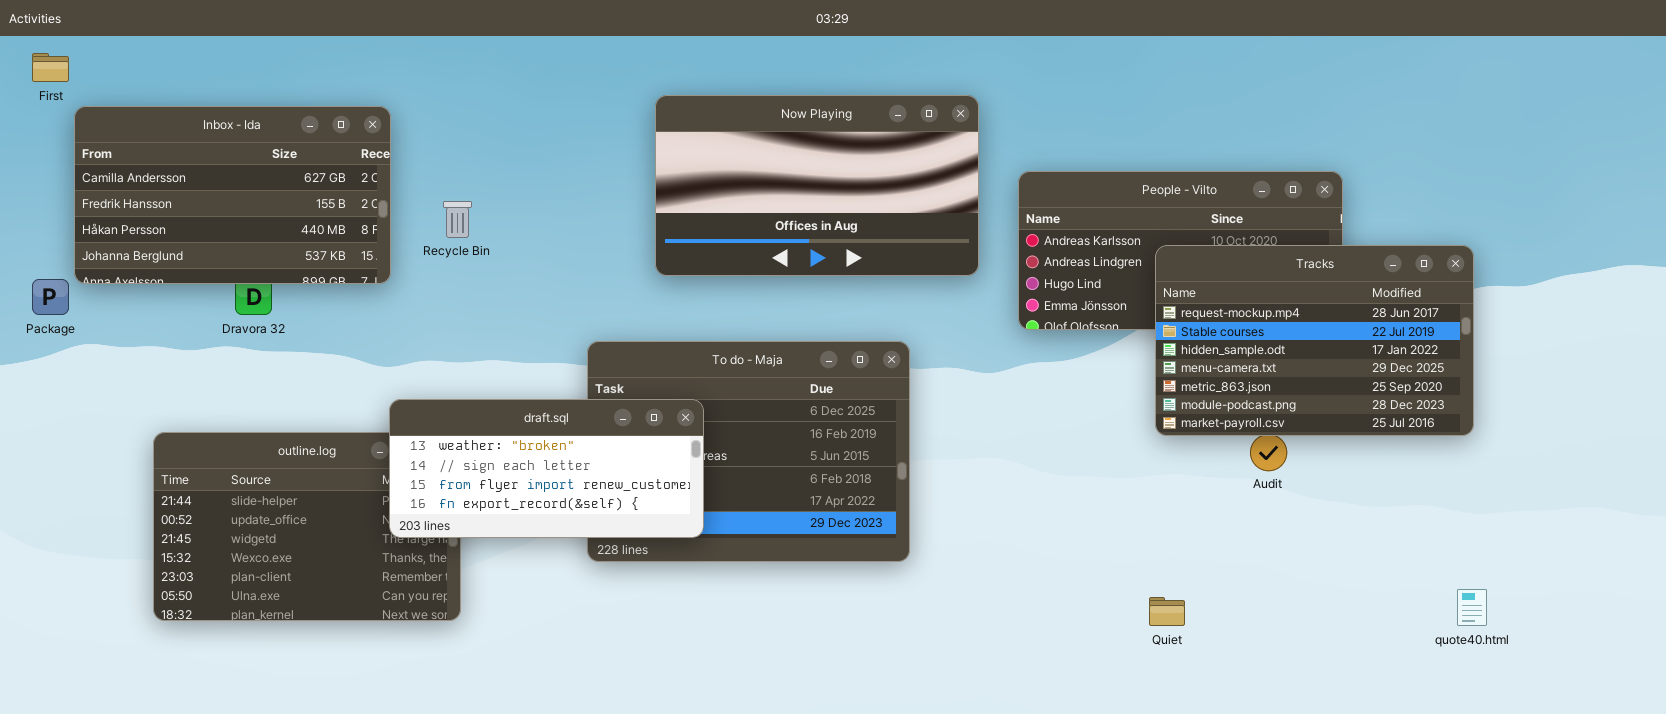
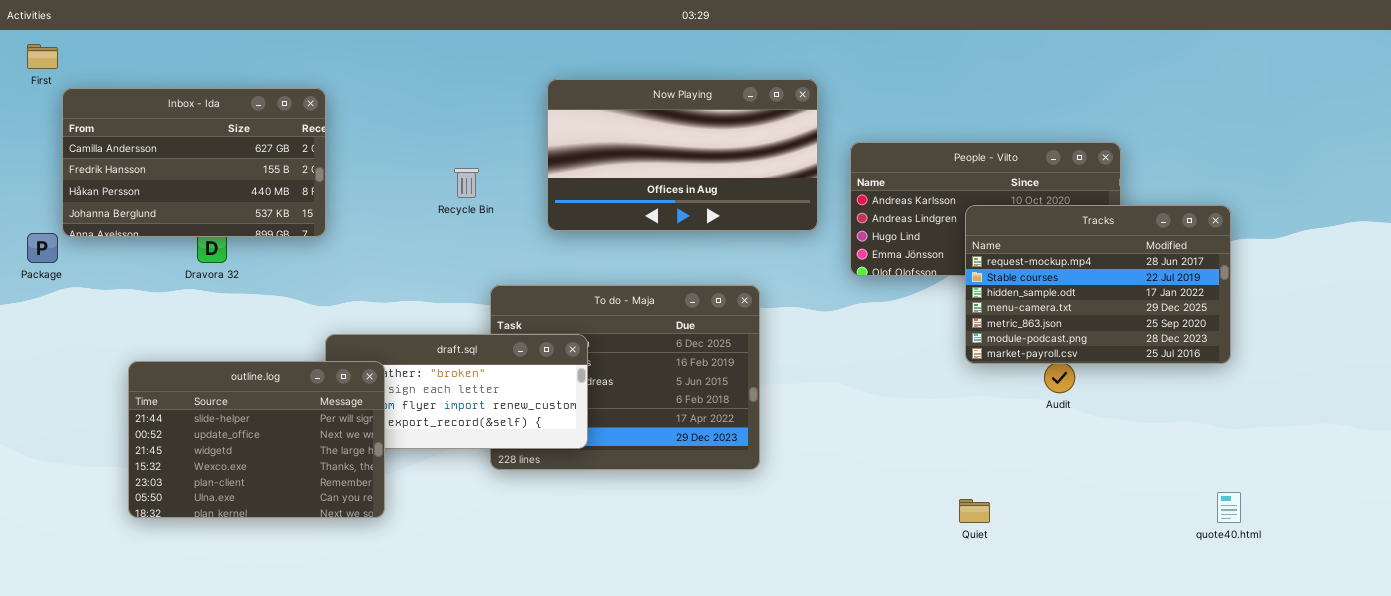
Recycle Bin: [443,201,472,238] -> [454,168,479,198], moved
outline.log: [153,432,461,621] -> [128,361,385,518], raised

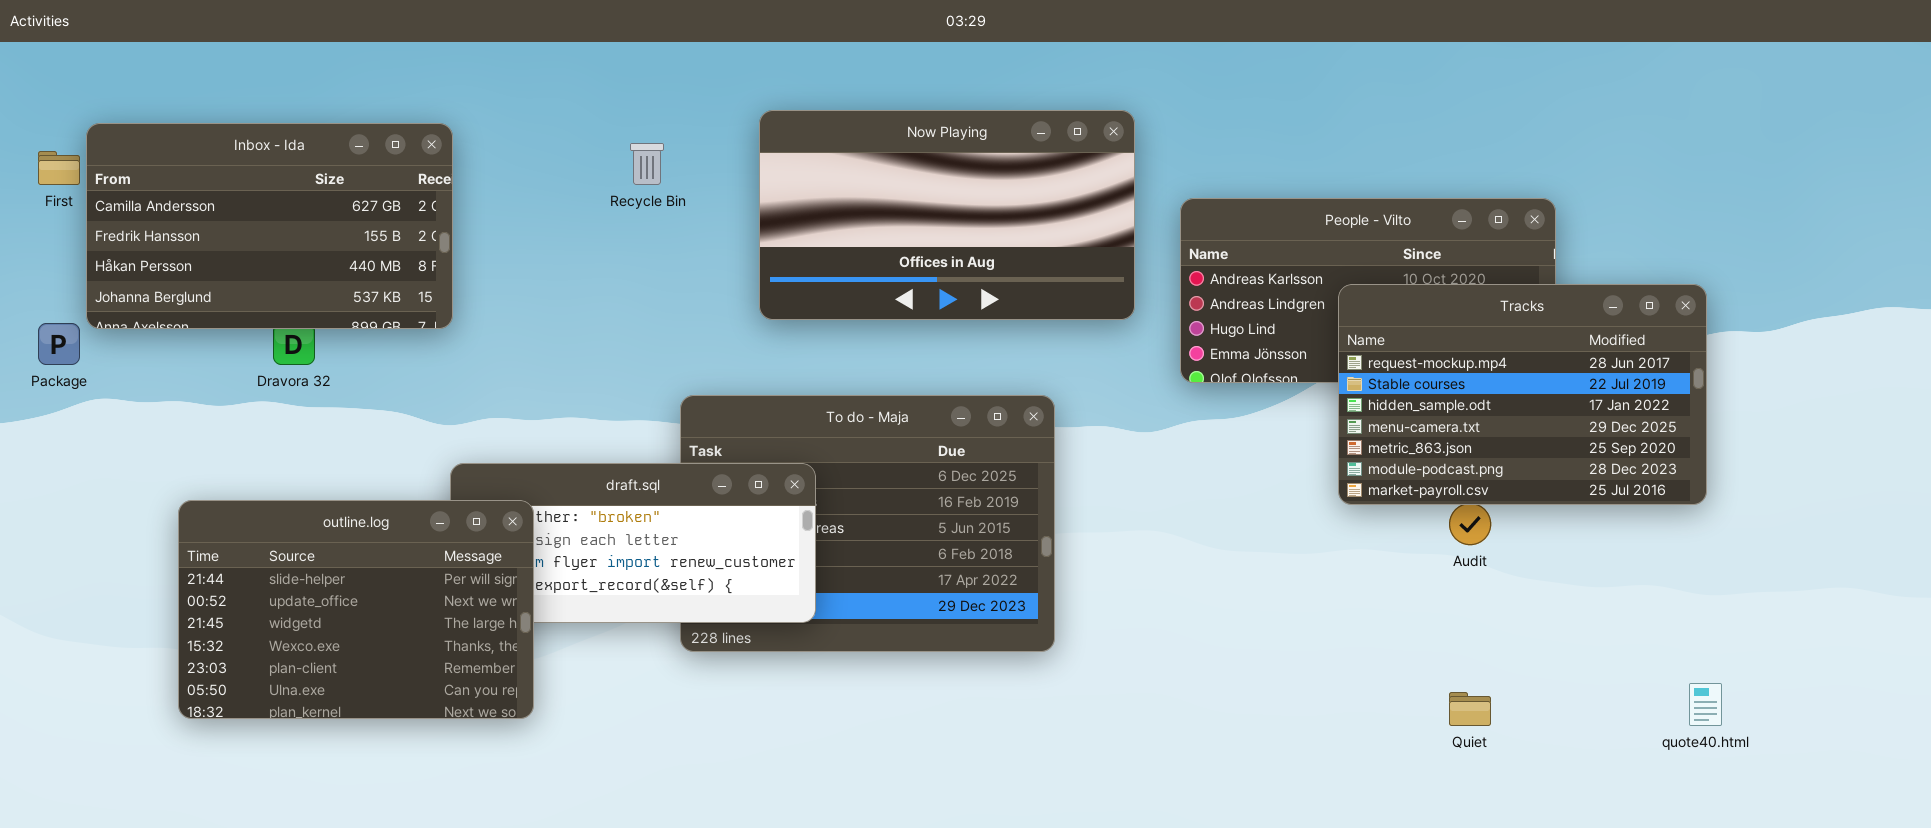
First: [27,44,58,69] -> [38,151,80,185], moved
Recycle Bin: [454,168,479,198] -> [630,143,664,185], moved
Quiet: [959,499,990,523] -> [1449,692,1491,726], moved

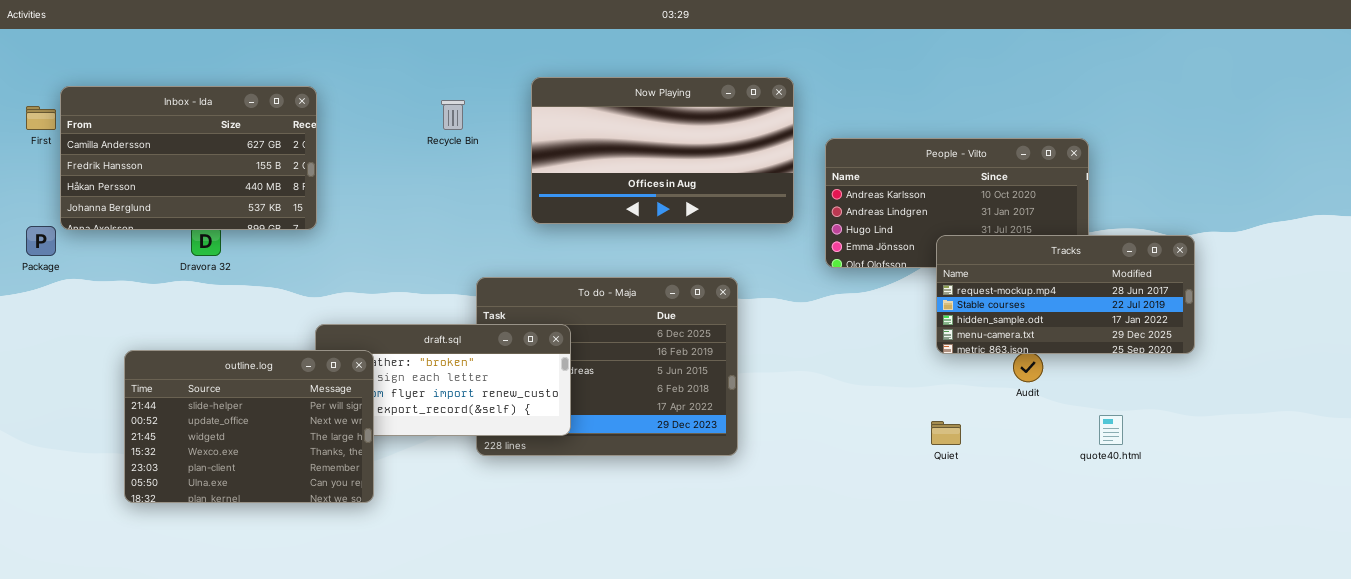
Tracks: [1338,284,1707,505] -> [936,235,1195,354], resized
quote40.html: [1689,683,1722,726] -> [1099,415,1123,445], moved
Quiet: [1449,692,1491,726] -> [931,421,961,445], moved

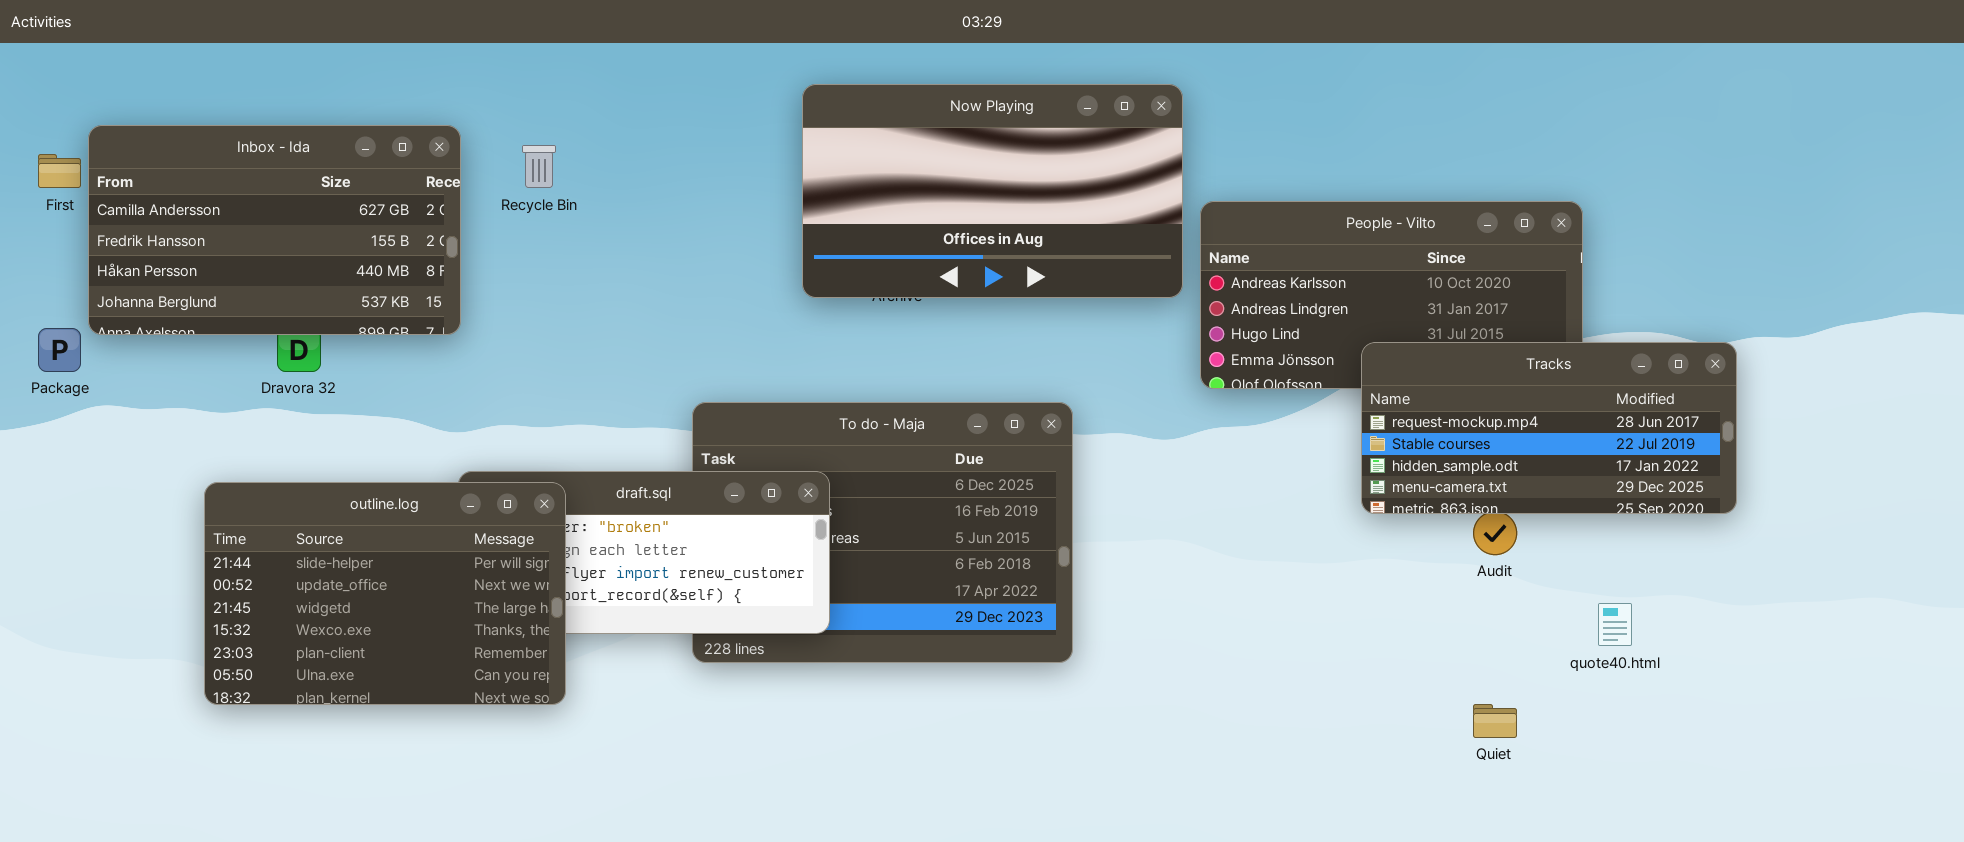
Now Playing: [531,77,794,224] -> [802,84,1183,298], moved
Recycle Bin: [441,100,465,130] -> [522,145,556,188], moved
outline.log: [124,350,374,503] -> [204,482,566,705], moved
Quiet: [931,421,961,445] -> [1473,704,1517,738], moved

